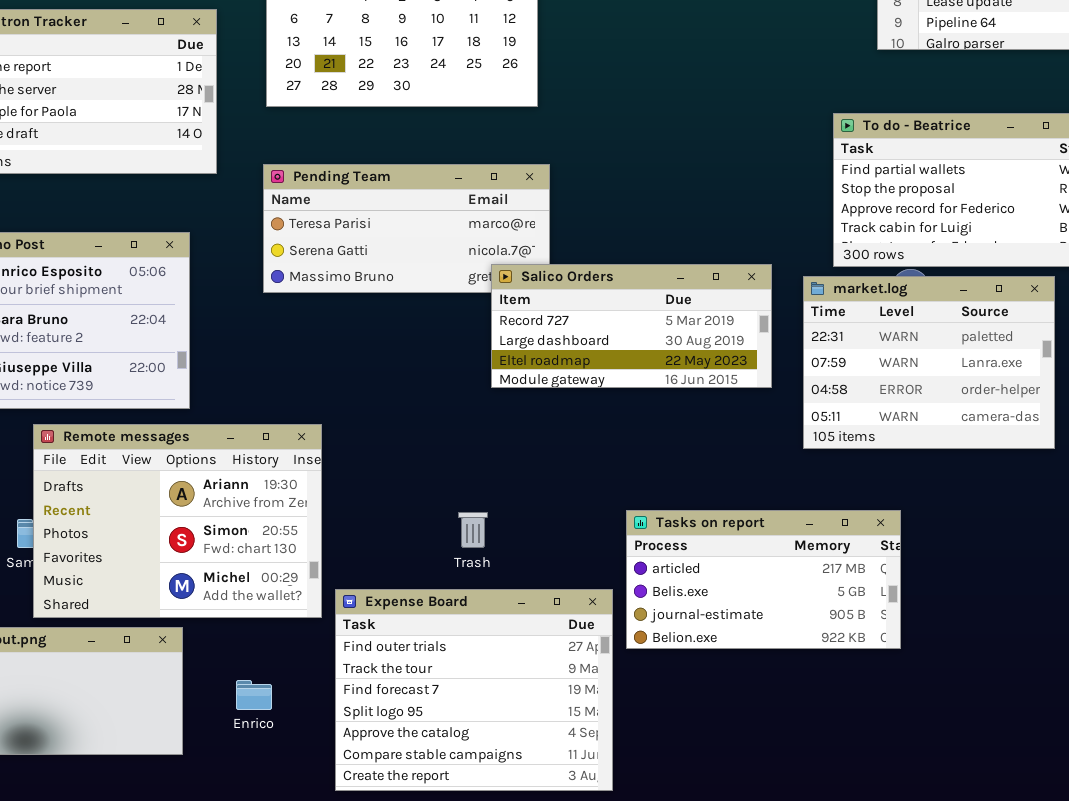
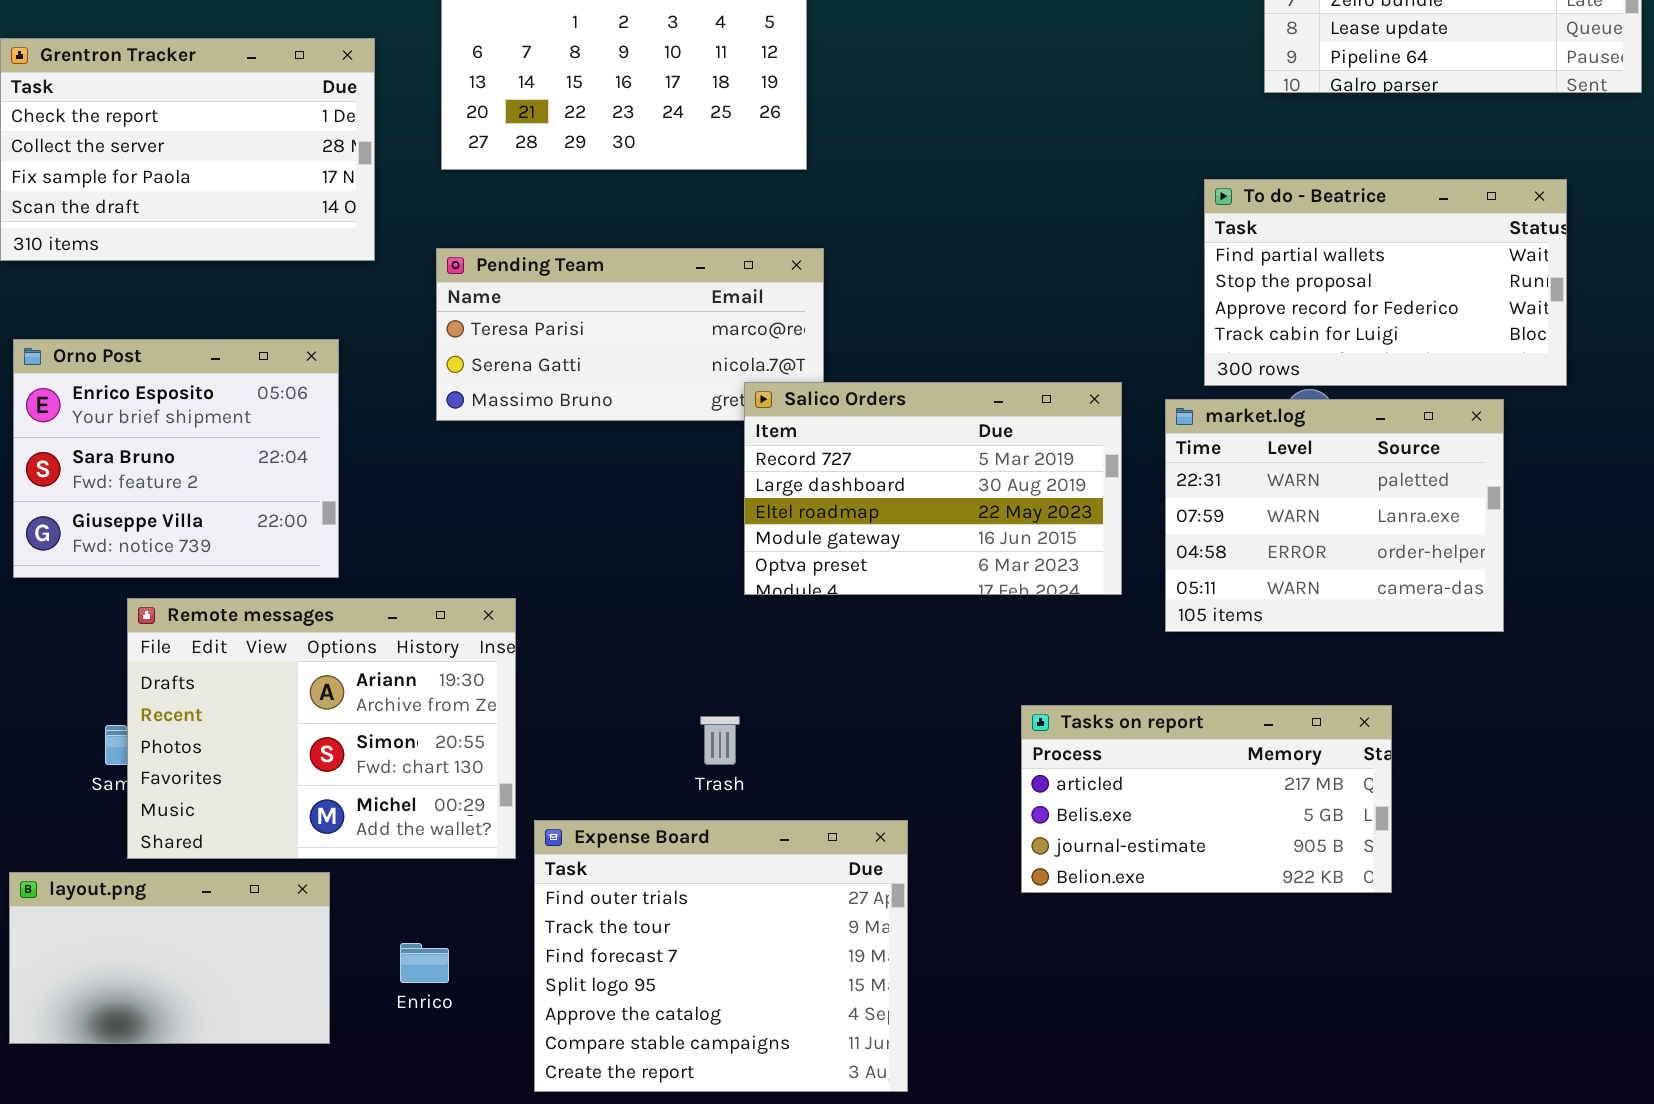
Salico Orders: [491,264,772,388] -> [744,382,1122,595], resized
Tasks on report: [626,510,901,649] -> [1021,705,1392,893], moved

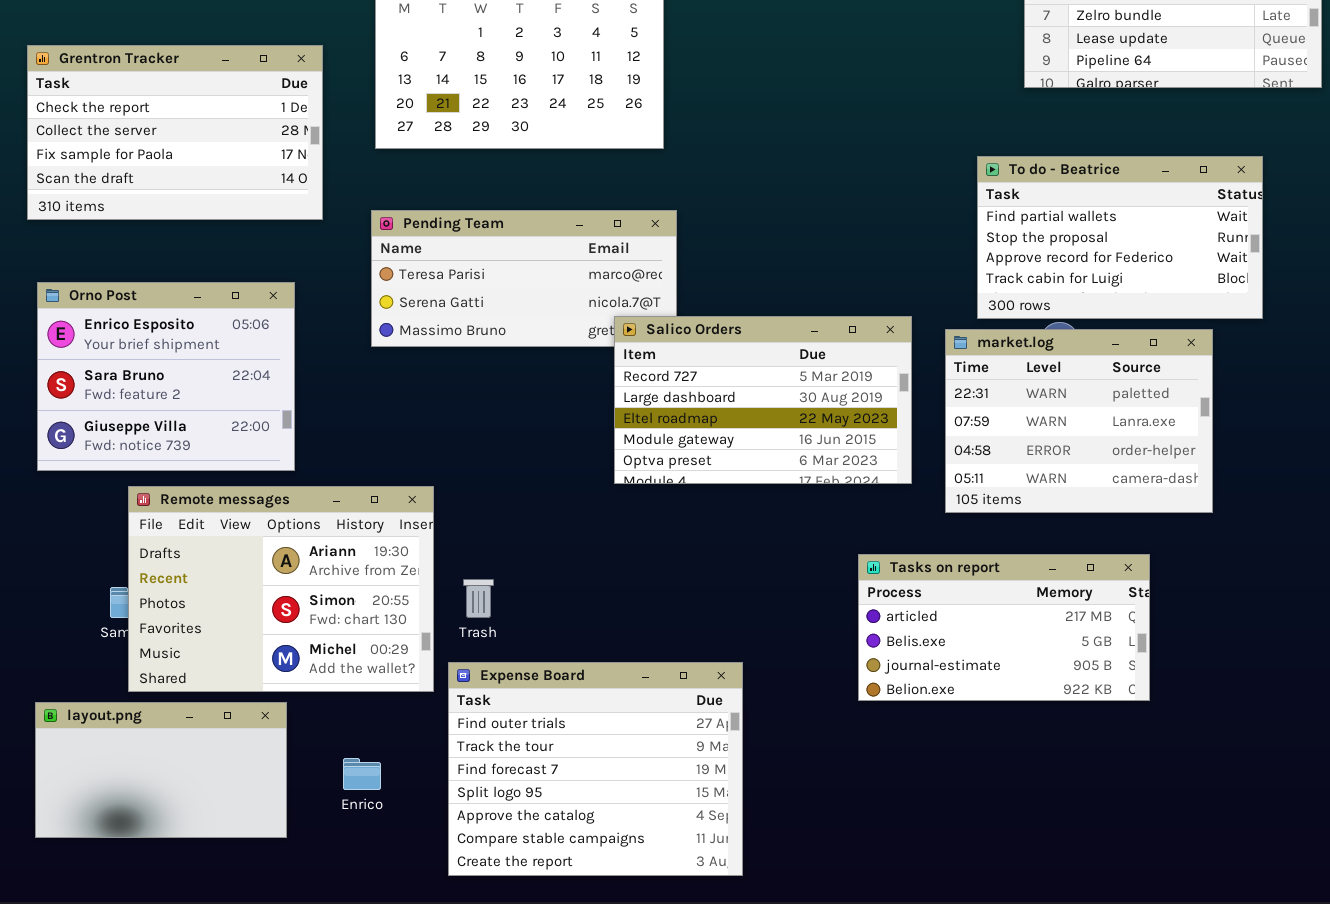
Tasks on report: [1021,705,1392,893] -> [858,554,1150,701], moved
Trash: [700,716,740,765] -> [463,579,494,618], moved

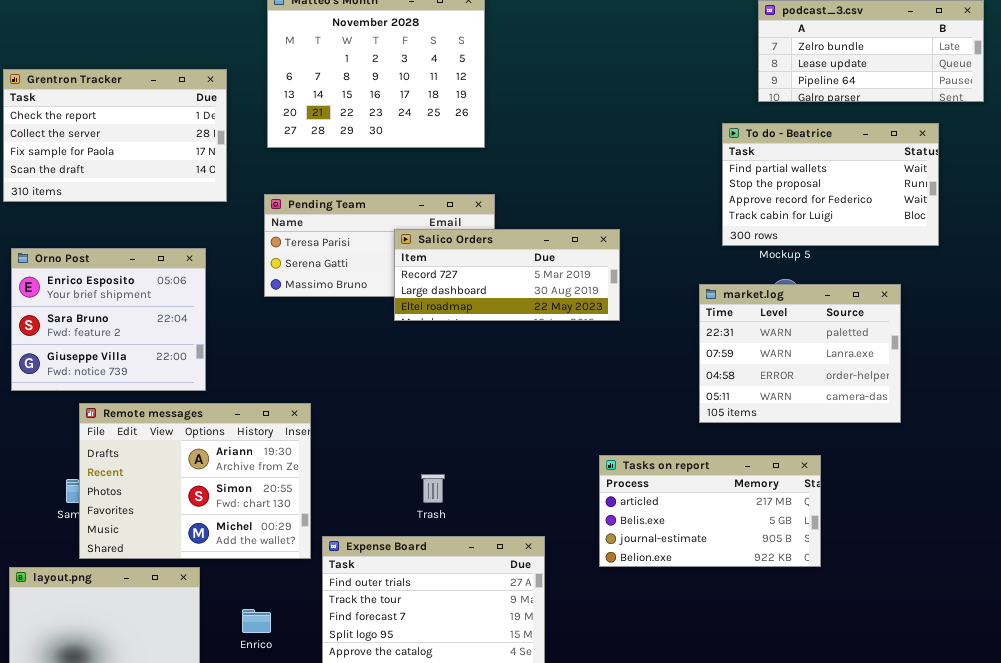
To do - Beatrice: [977,156,1263,319] -> [722,123,939,246], moved
Salico Orders: [614,316,912,484] -> [394,229,620,321], moved, resized
Tasks on report: [858,554,1150,701] -> [599,455,821,567], moved
Trash: [463,579,494,618] -> [421,474,445,503], moved

